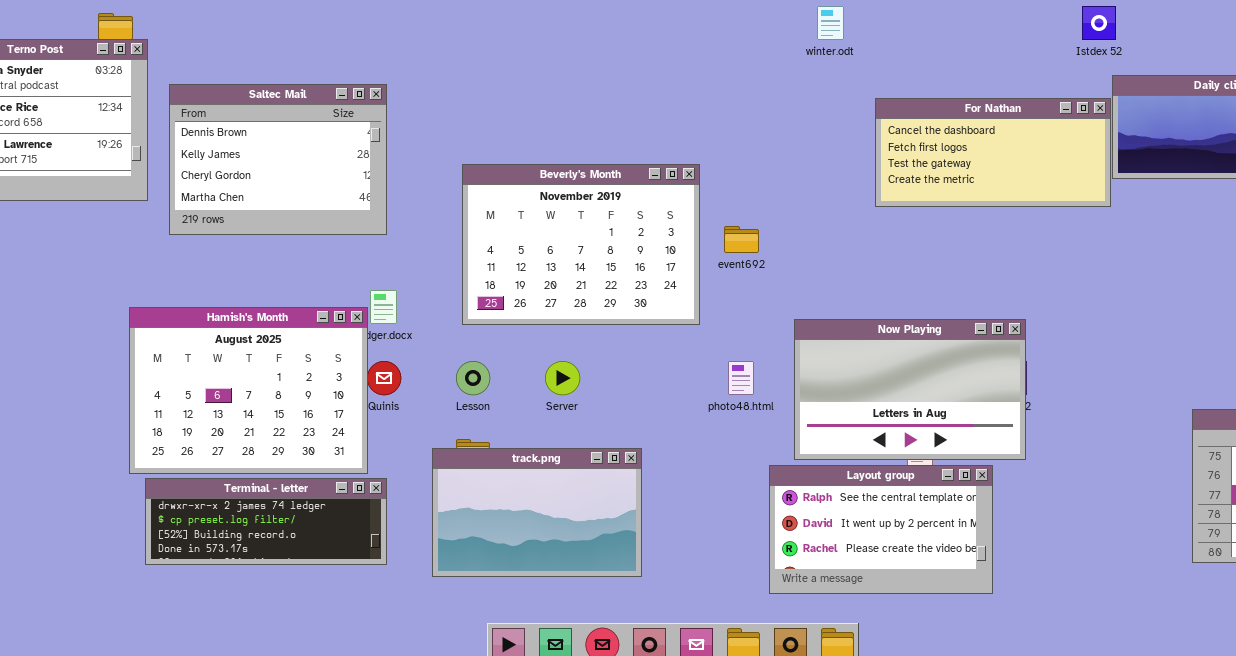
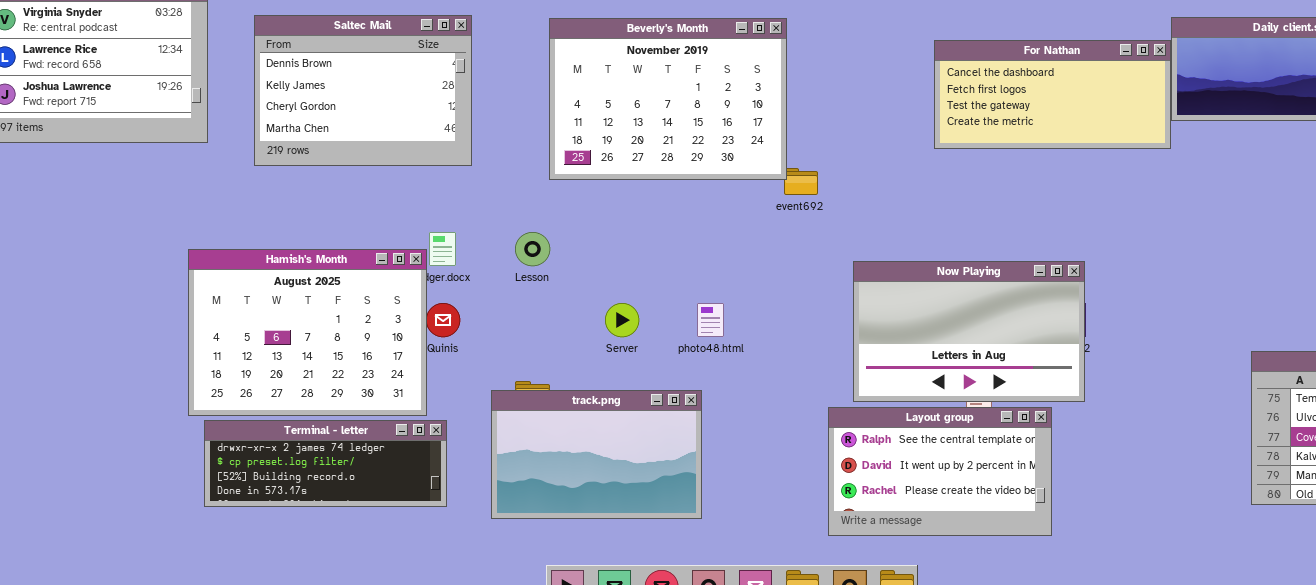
Saltec Mail: [169,84,387,235] -> [254,15,472,166], moved
Beverly's Month: [462,164,700,325] -> [549,18,787,180], moved
Lesson: [456,361,490,395] -> [515,232,550,266], moved
photo48.html: [728,361,754,395] -> [697,303,724,337], moved

